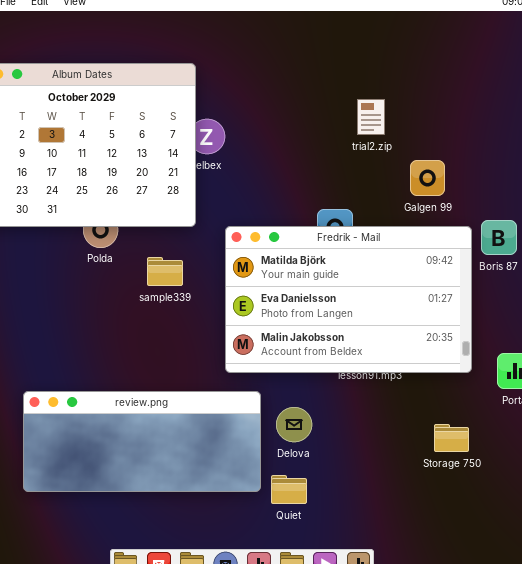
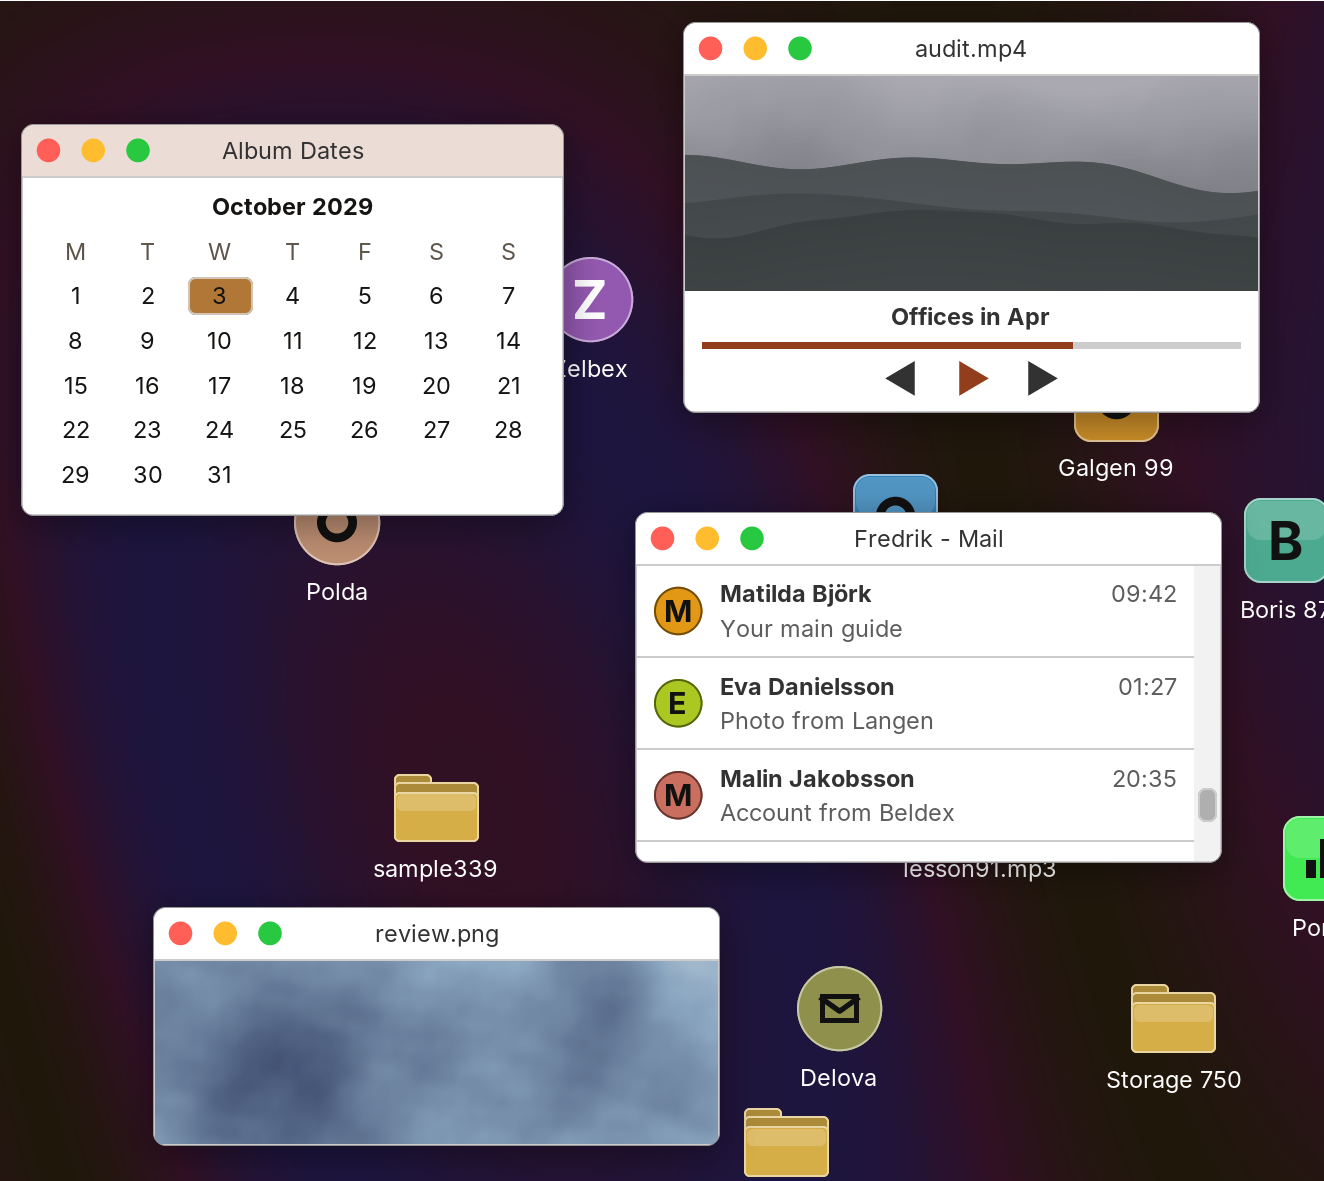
audit.mp4: none -> [683,22,1260,413], opened
sample339: [147,257,183,286] -> [394,774,479,842], moved
Delova: [276,407,312,442] -> [797,966,882,1051], moved

